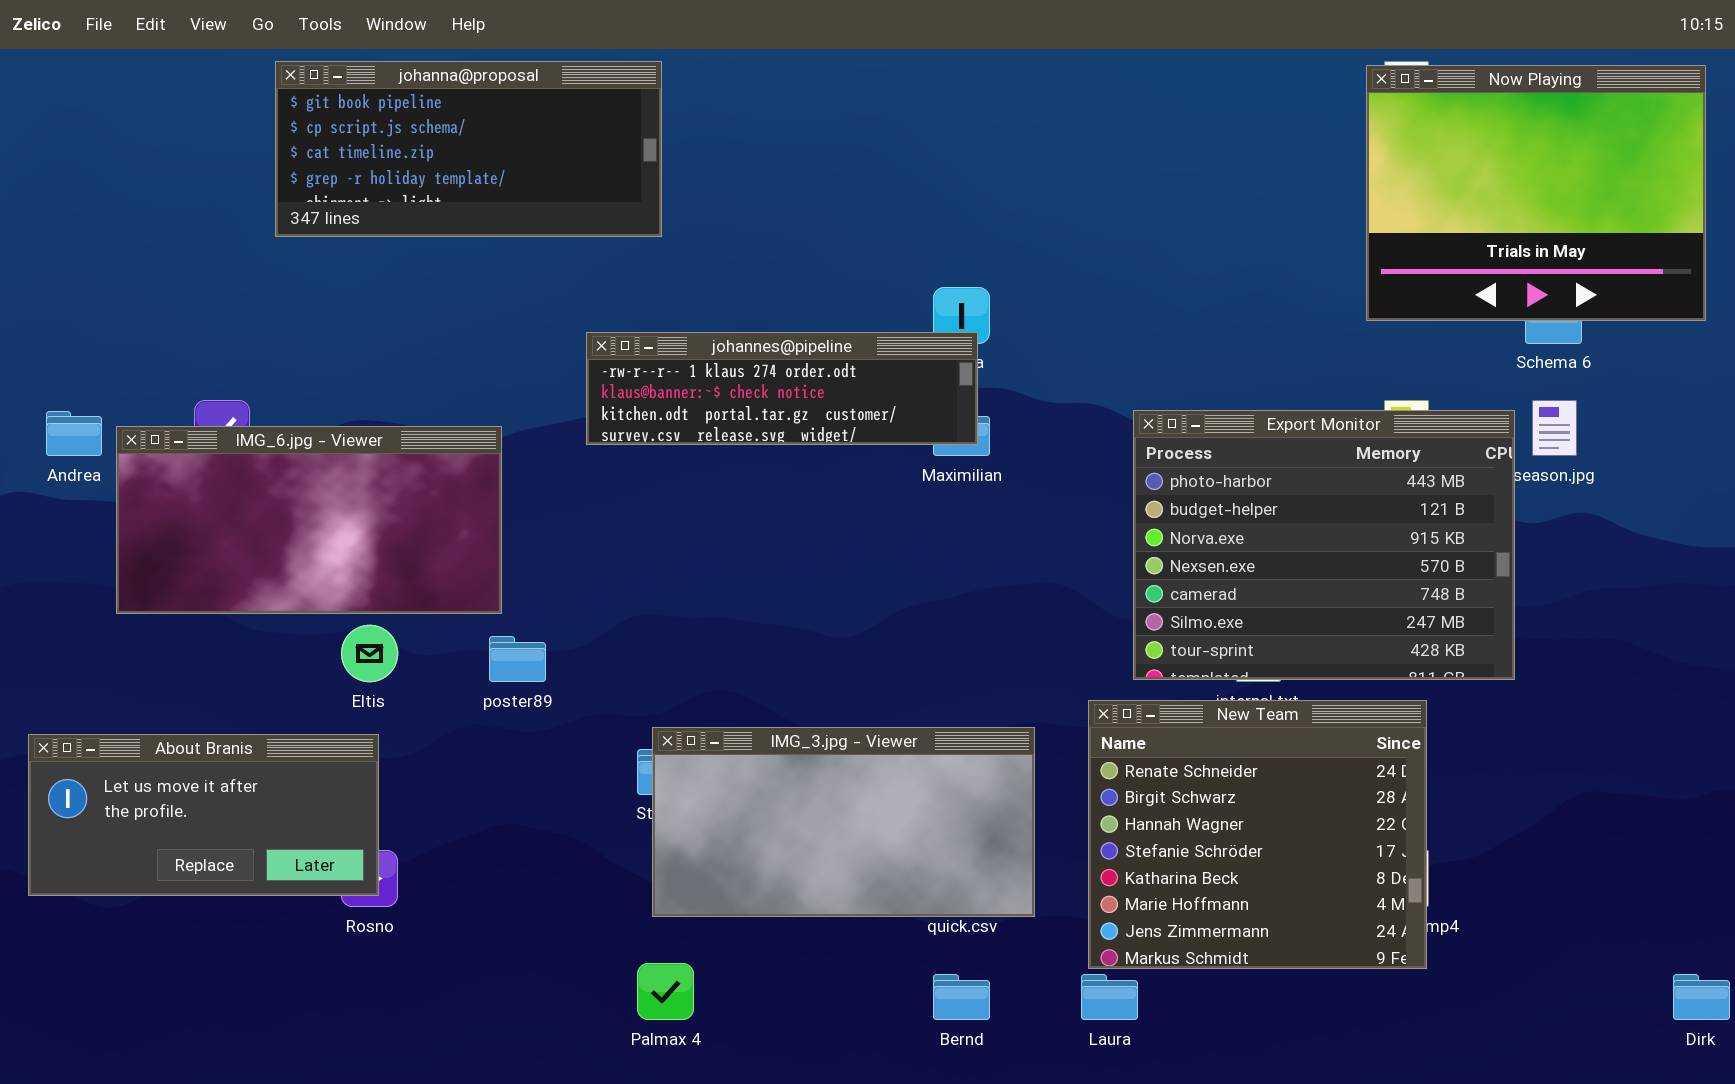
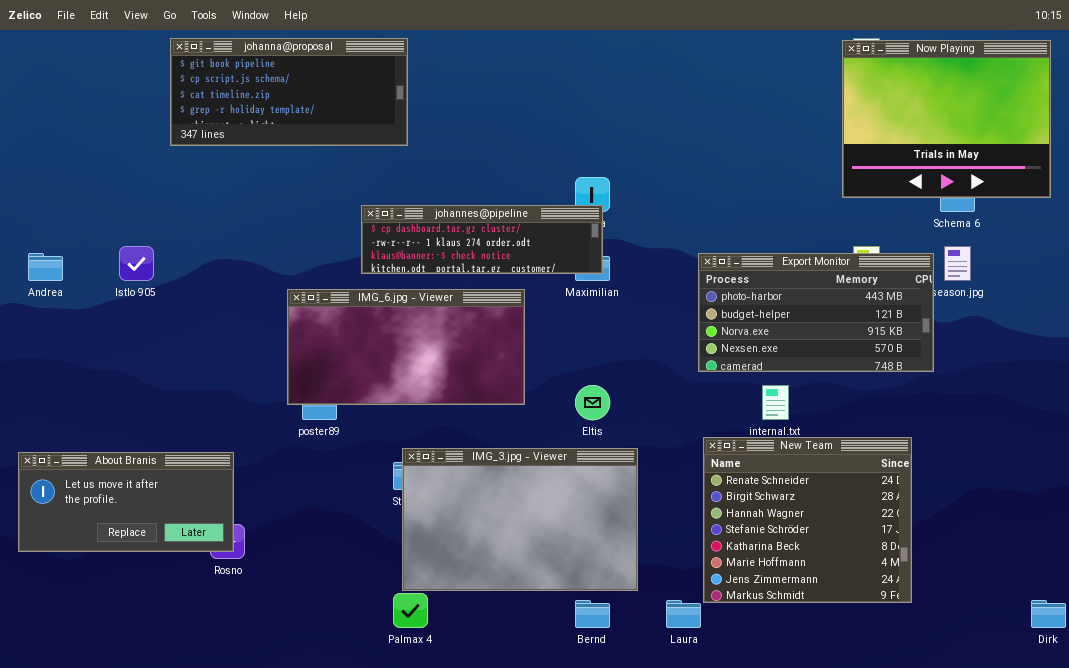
johannes@pipeline: [586,332,978,445] -> [361,205,603,274], scrolled up 1 row
Export Monitor: [1133,410,1515,680] -> [698,253,934,372], resized
IMG_6.jpg - Viewer: [116,426,502,614] -> [287,289,525,405], moved
Eltis: [341,625,398,682] -> [575,385,610,420], moved
New Team: [1088,700,1427,969] -> [703,437,912,603], moved
IMG_3.jpg - Viewer: [652,727,1035,917] -> [402,448,638,591], resized

